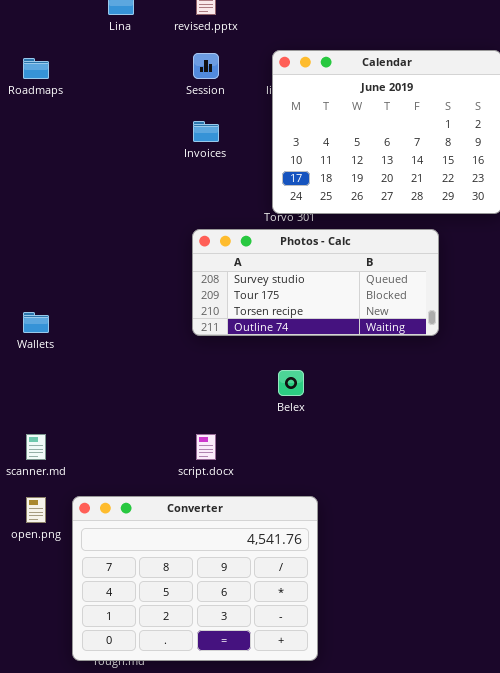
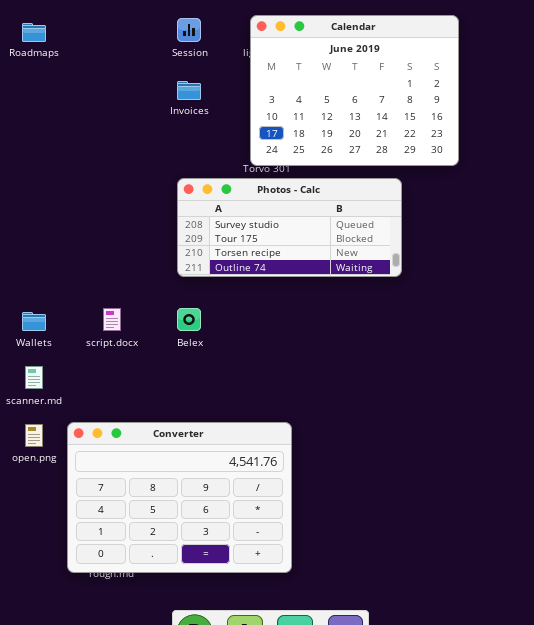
Wallets: [23,312,49,333] -> [22,312,46,331], moved
Belex: [278,370,304,396] -> [177,308,201,331], moved
script.docx: [196,434,216,460] -> [103,308,121,331], moved

